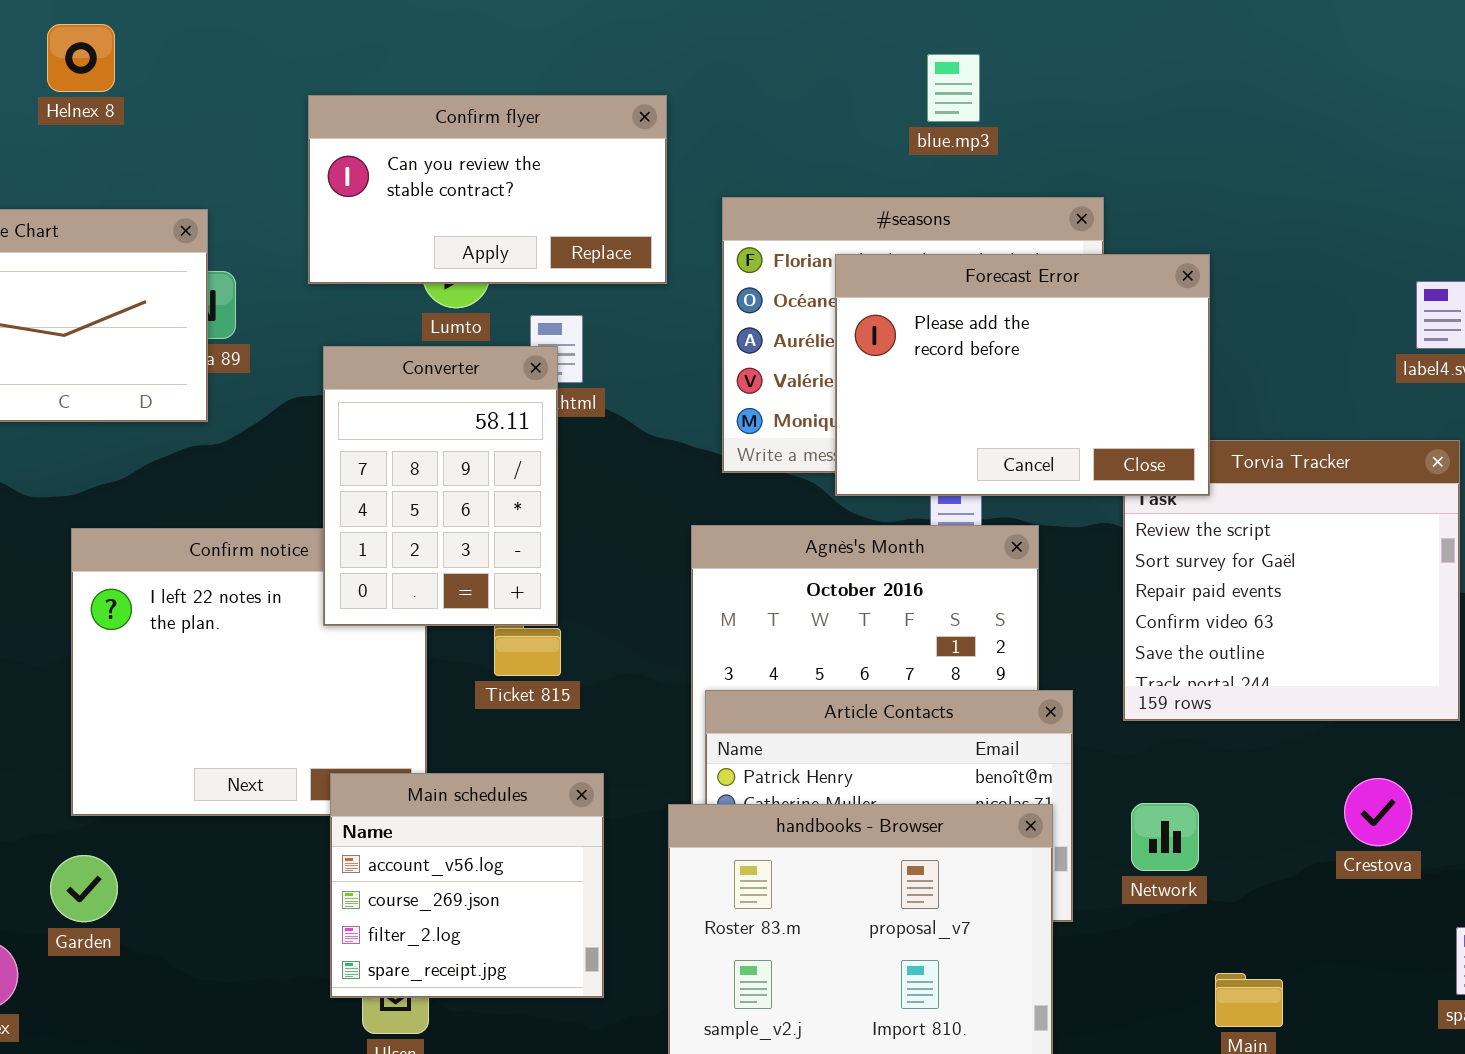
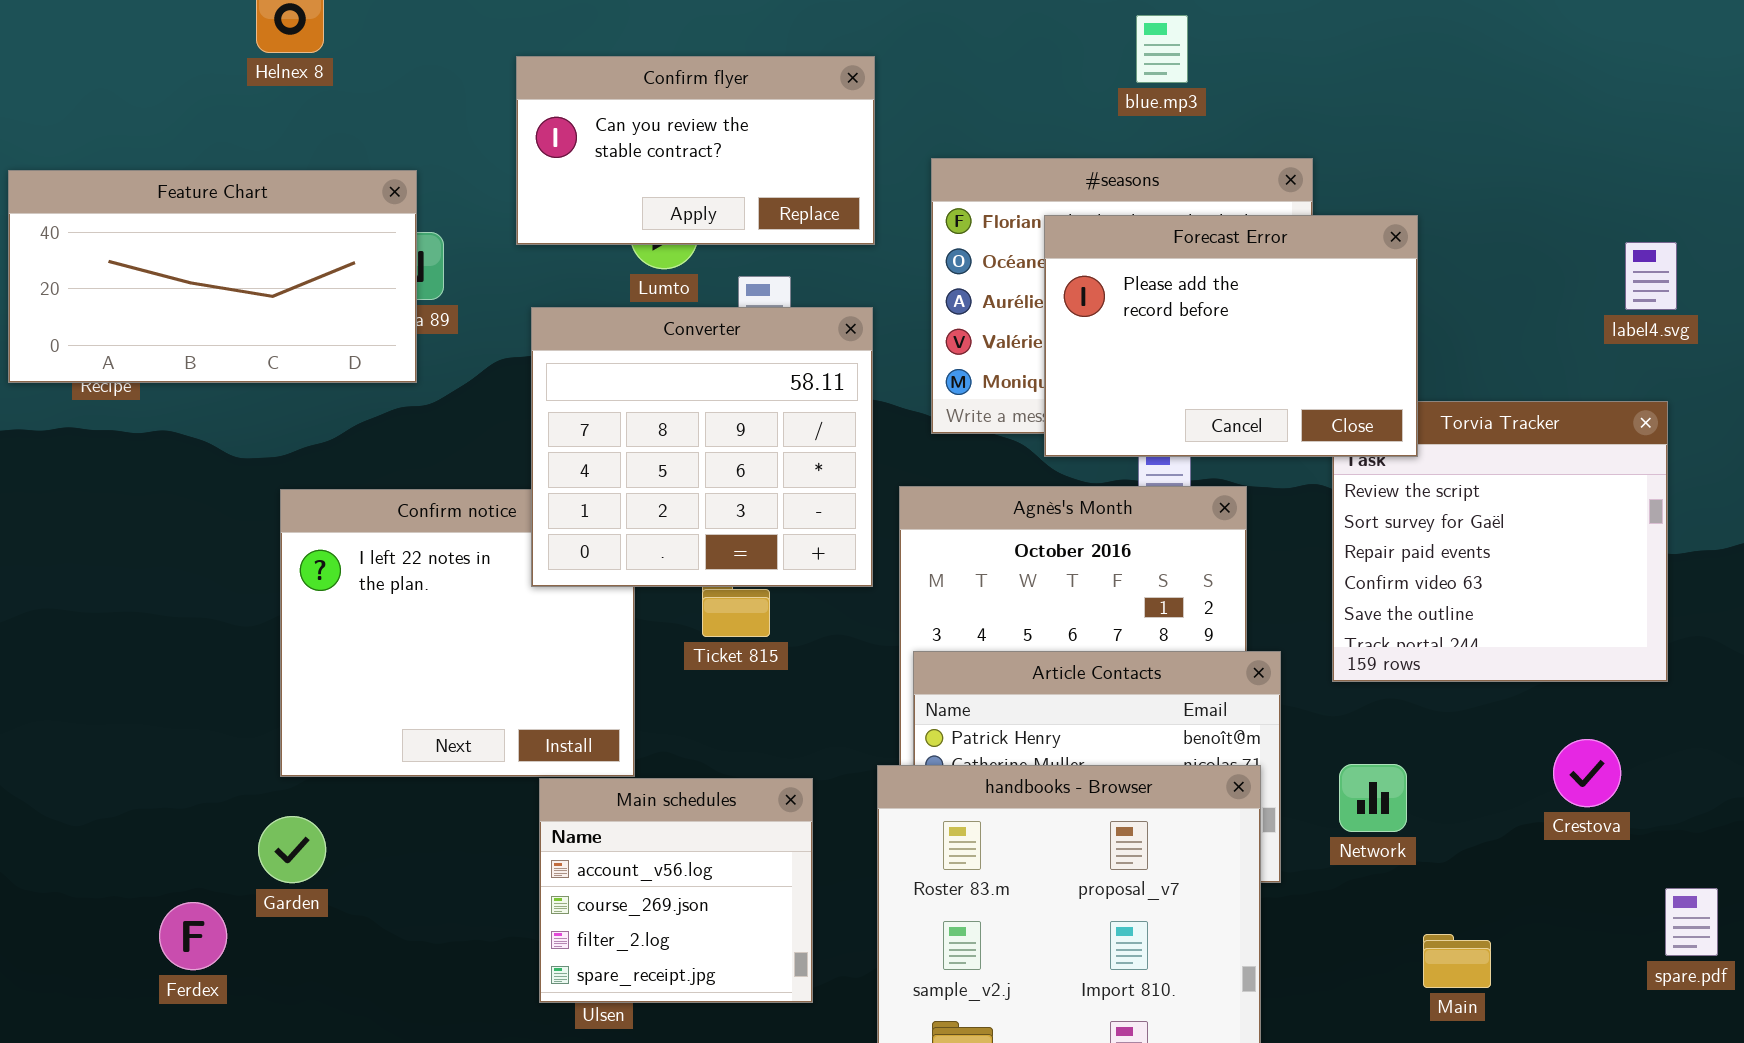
Converter: [323,346,558,626] -> [531,307,873,587], resized
Main schedules: [330,773,604,998] -> [539,778,813,1003], moved

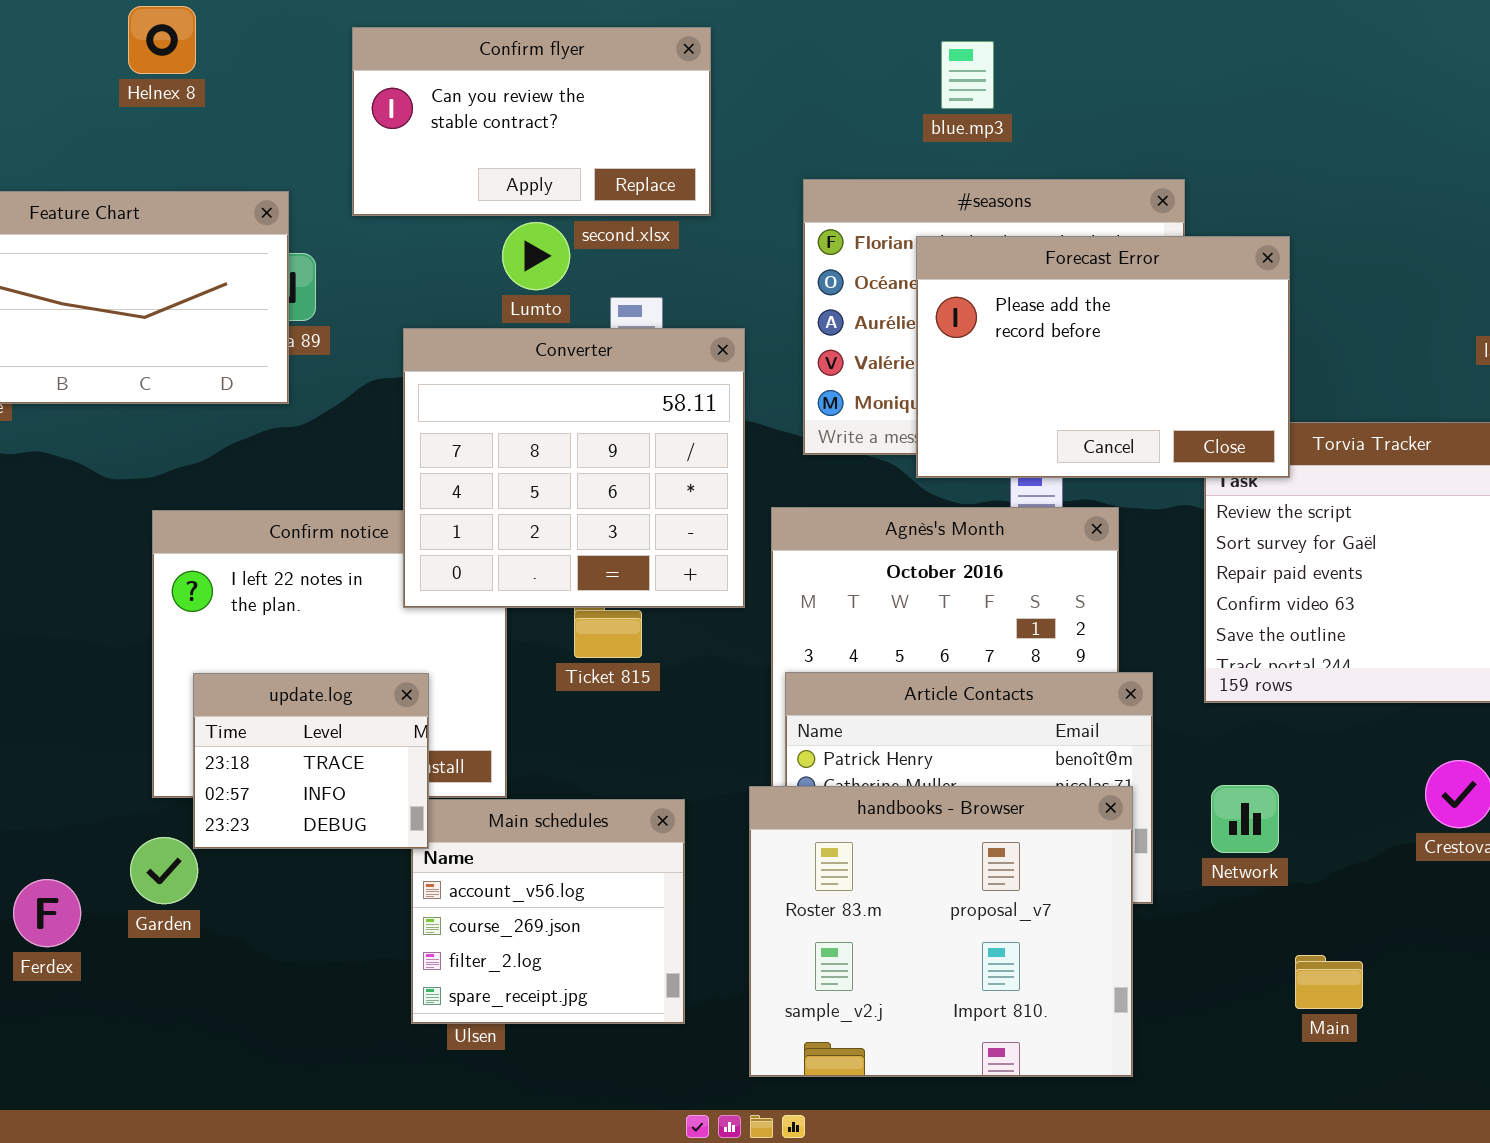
blue.mp3: [1136,15,1188,83] -> [941,41,994,109], moved
Confirm flyer: [516,56,875,245] -> [352,27,711,216], moved
update.log: none -> [193,673,429,849], opened
Ferdex: [159,902,227,970] -> [13,879,81,947], moved

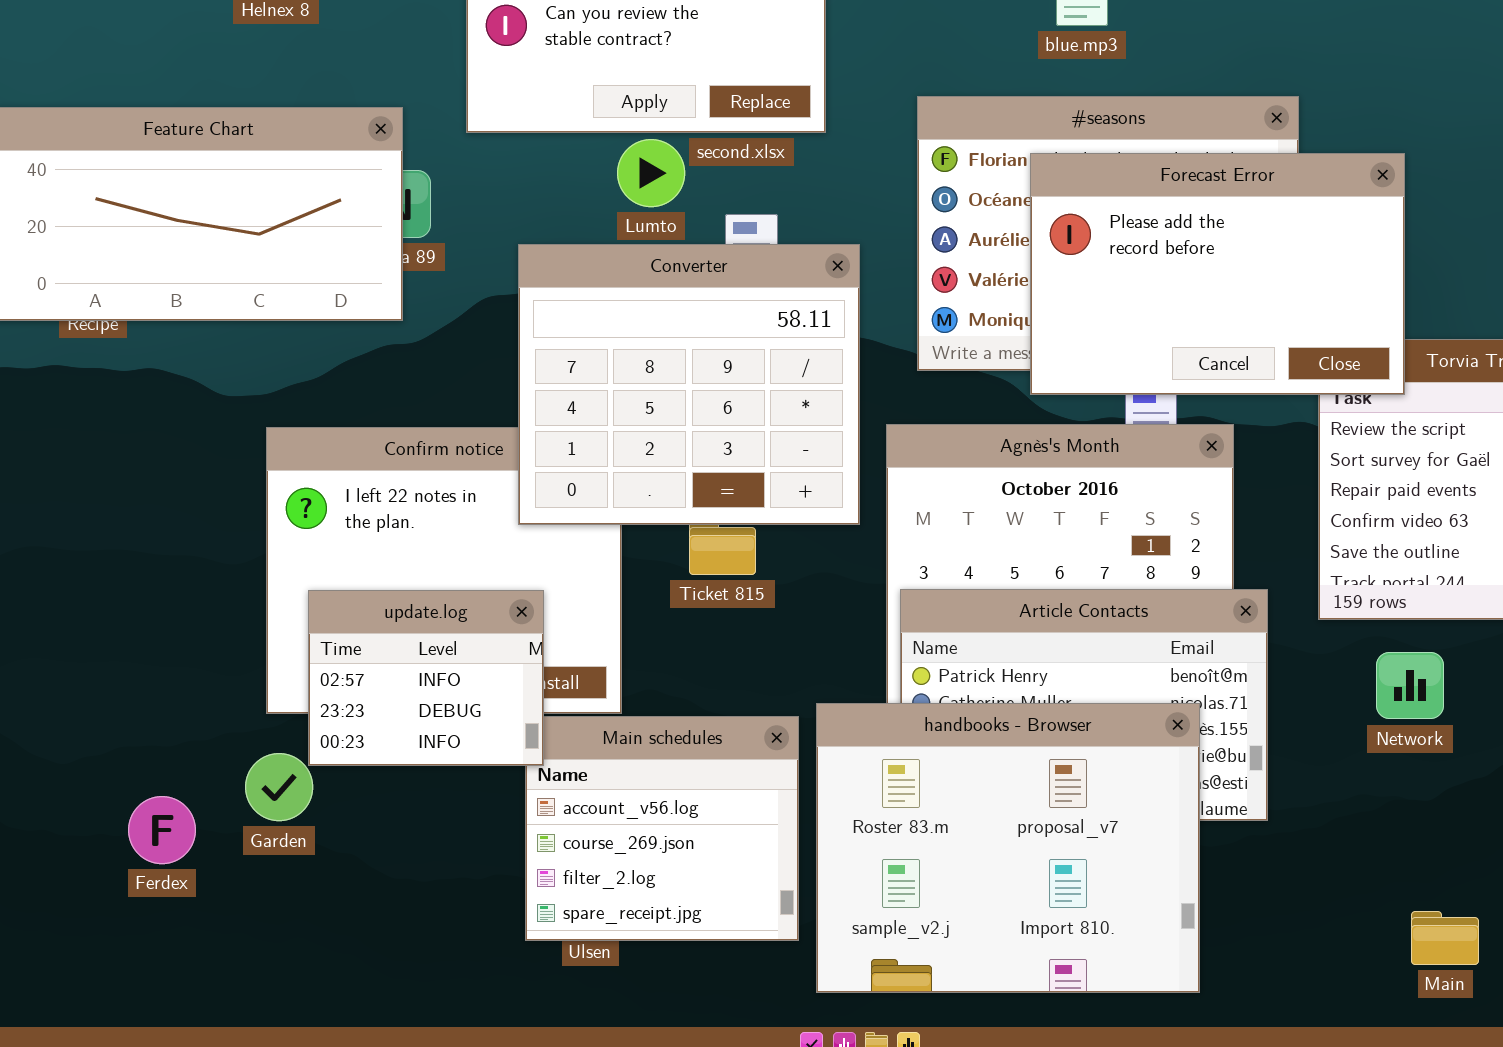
update.log: [193,673,429,849] -> [308,590,544,766], scrolled down 1 row
Network: [1211,785,1279,853] -> [1376,652,1444,719], moved
handbooks - Browser: [749,786,1133,1077] -> [816,703,1200,993], moved
Main: [1295,955,1363,1009] -> [1411,911,1479,965], moved

